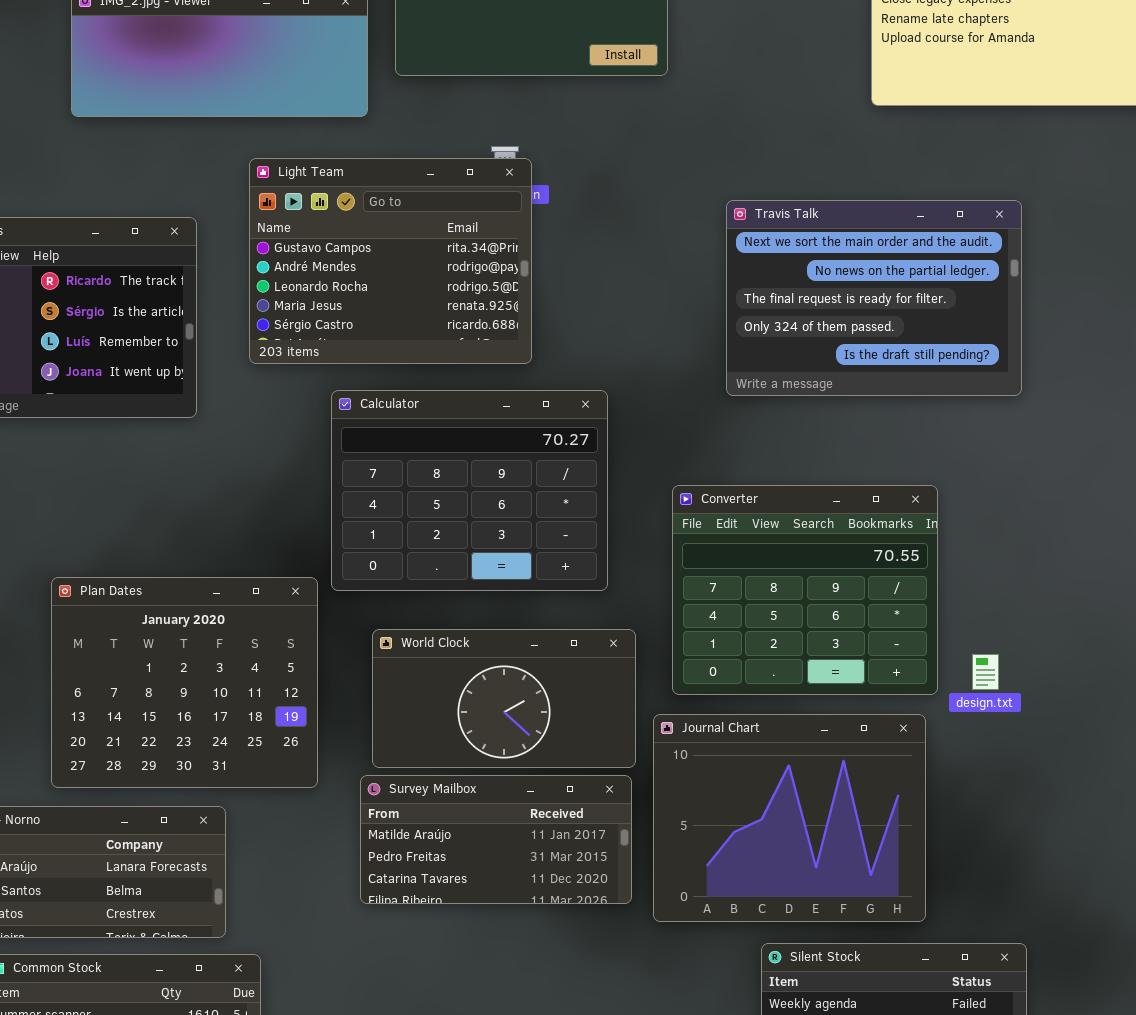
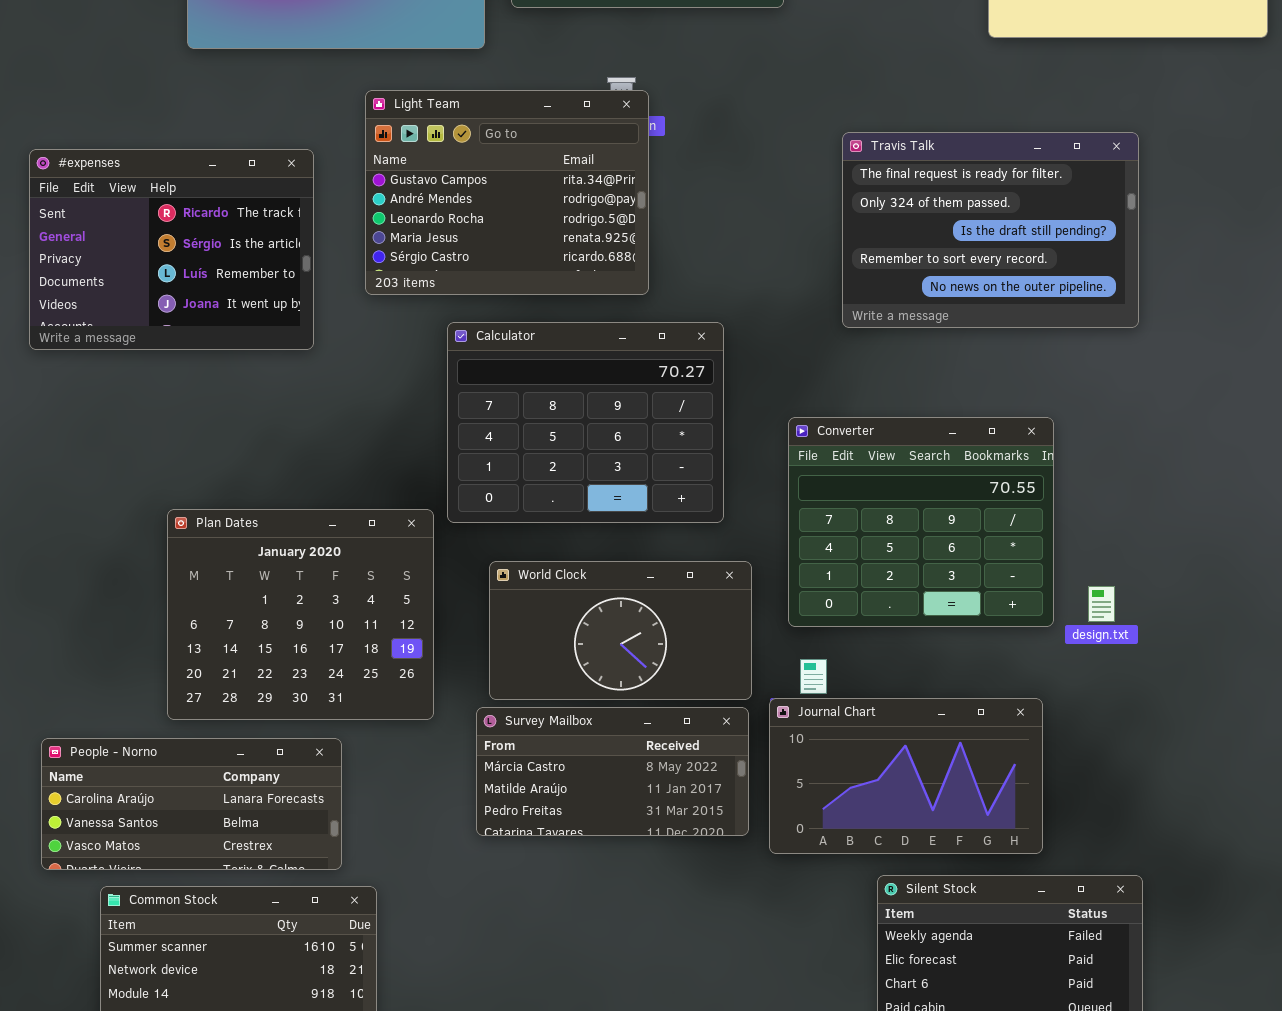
Travis Talk: [726,200,1022,396] -> [842,132,1139,328], scrolled down 2 rows
Journal Chart: [653,714,926,922] -> [769,698,1043,854], resized
Survey Mailbox: [360,775,632,904] -> [476,707,749,836], scrolled up 1 row

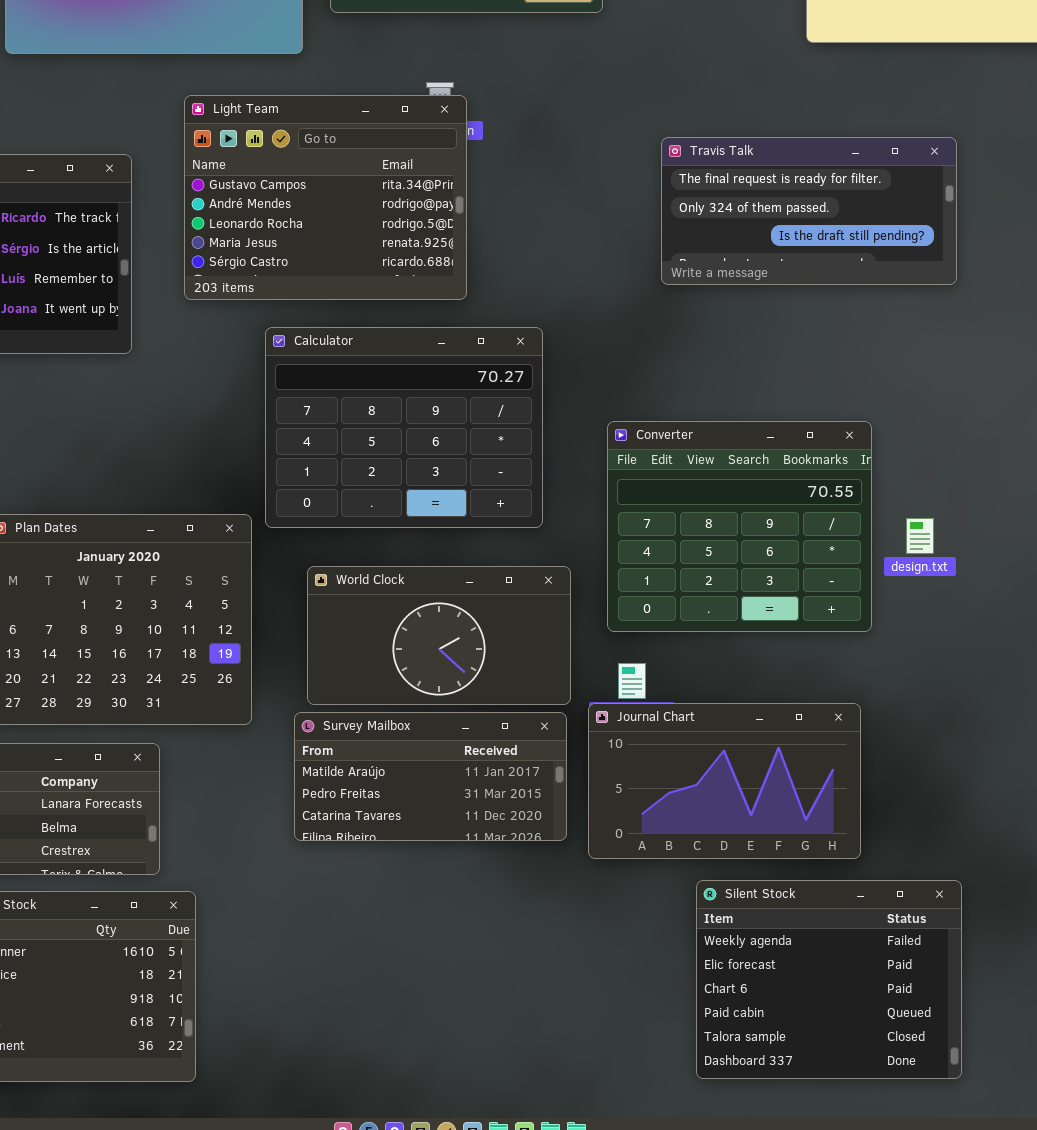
Travis Talk: [842,132,1139,328] -> [661,137,957,285], resized
design.txt: [1088,586,1115,622] -> [906,518,934,554], moved
Survey Mailbox: [476,707,749,836] -> [294,712,567,841], scrolled down 1 row

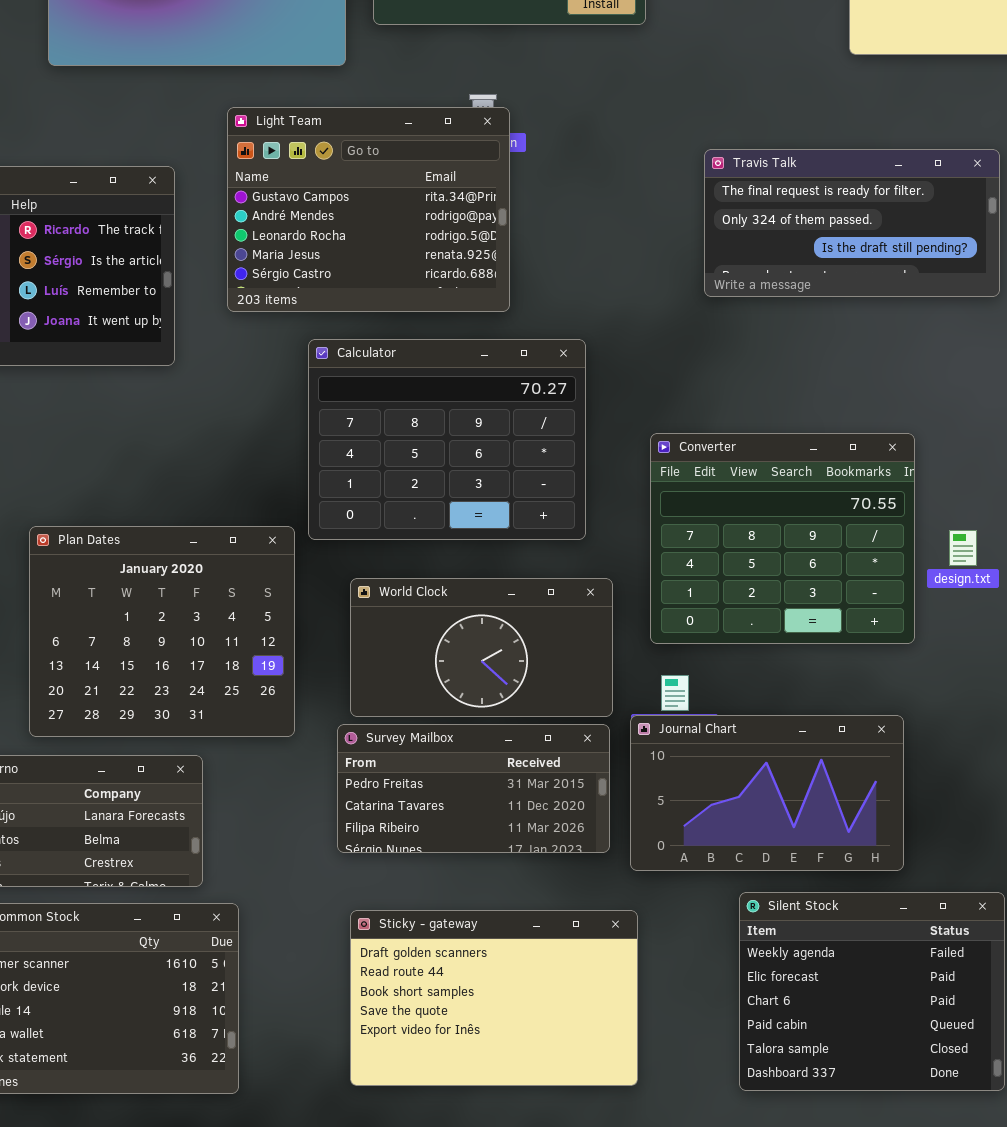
Survey Mailbox: [294,712,567,841] -> [337,724,610,853], scrolled down 1 row
Sticky - gateway: none -> [350,910,638,1086], opened

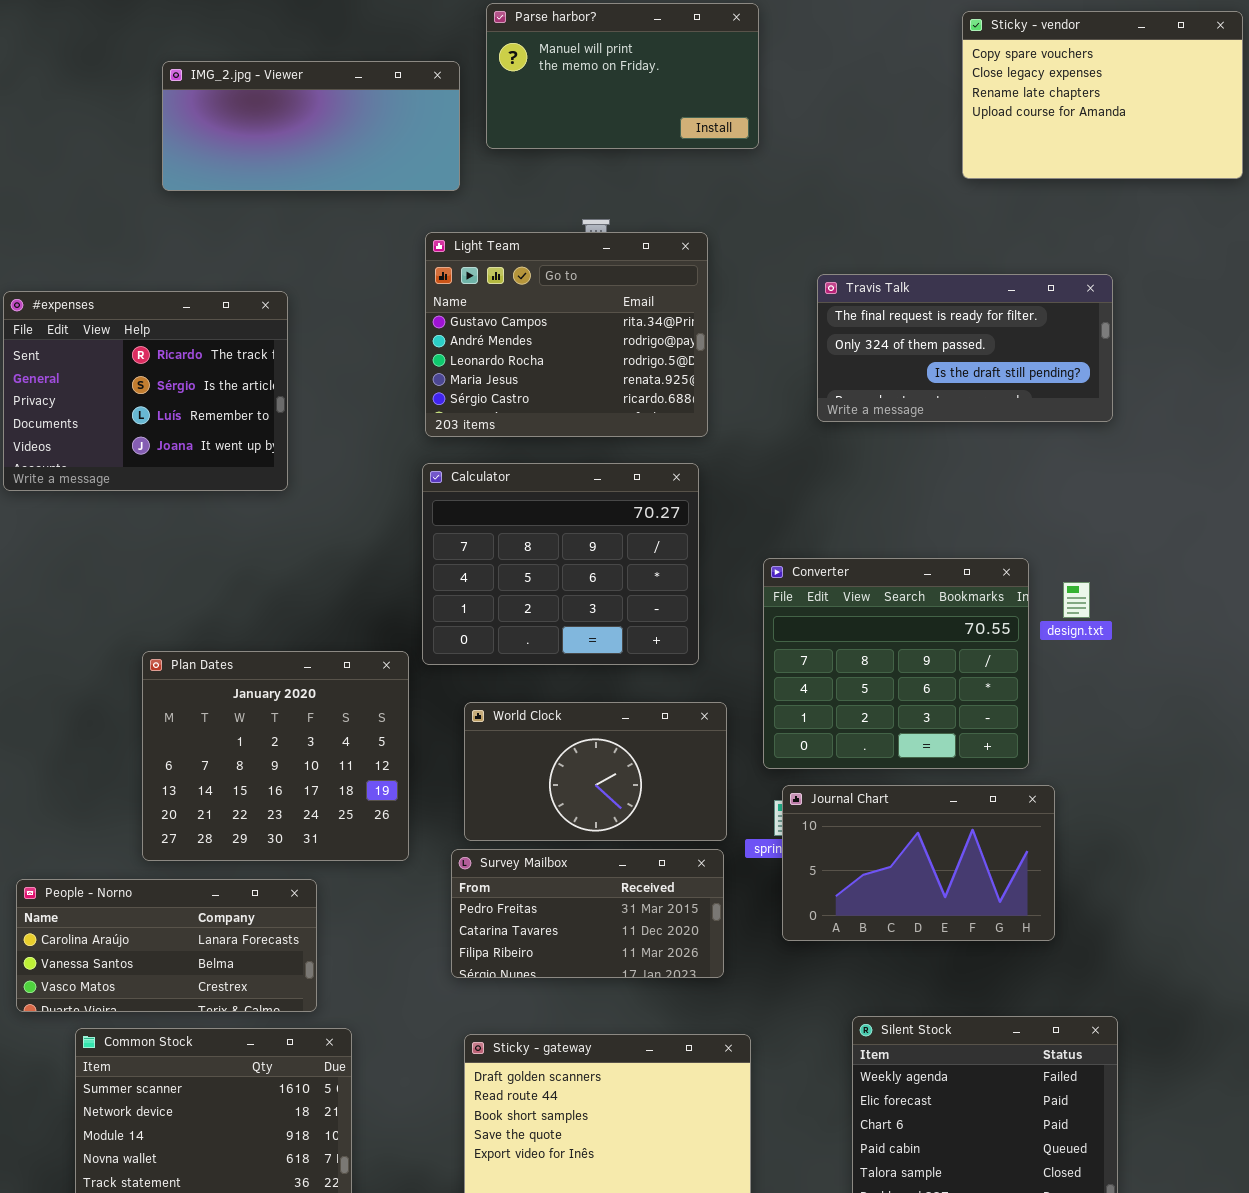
Light Team: [227,107,510,312] -> [425,232,708,437], moved
design.txt: [949,530,977,566] -> [1063,582,1090,618], moved
Journal Chart: [630,715,904,871] -> [782,785,1055,941], moved

